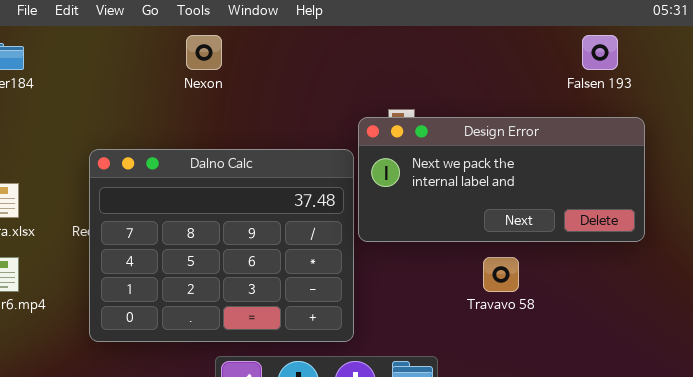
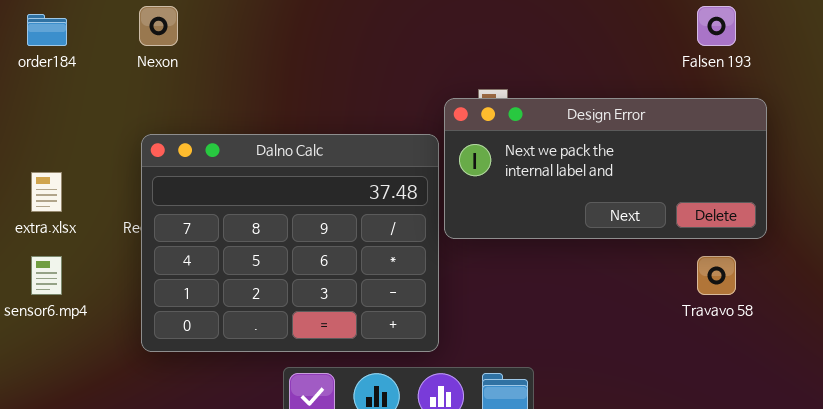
Nexon: [186,35,222,70] -> [139,6,178,46], moved
Travavo 58: [483,257,519,292] -> [697,256,736,295], moved

